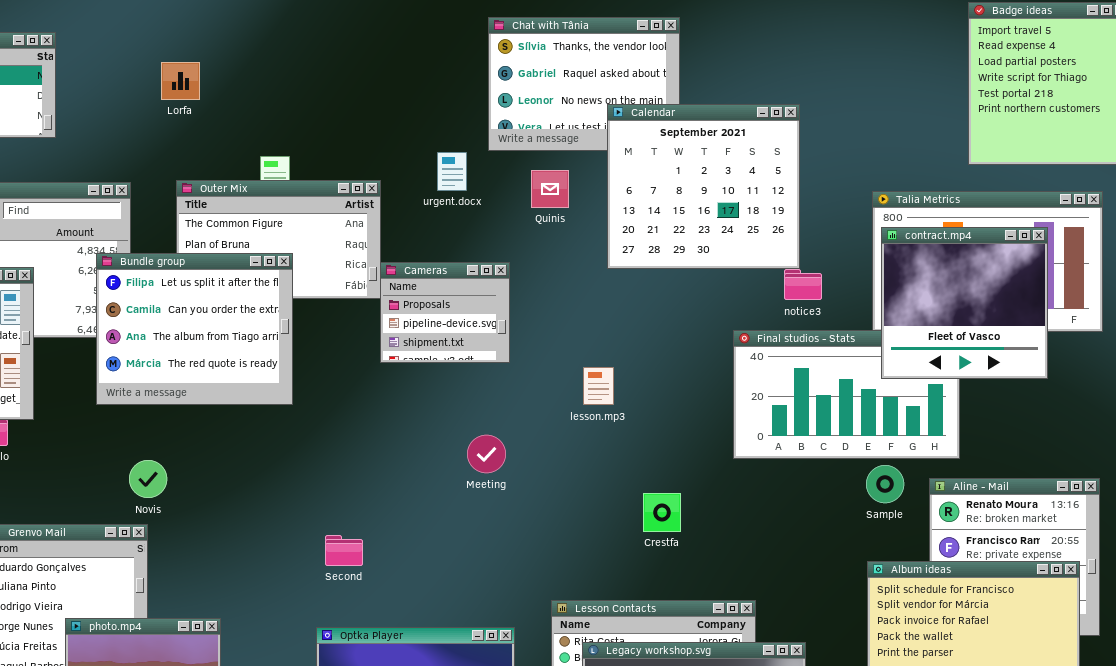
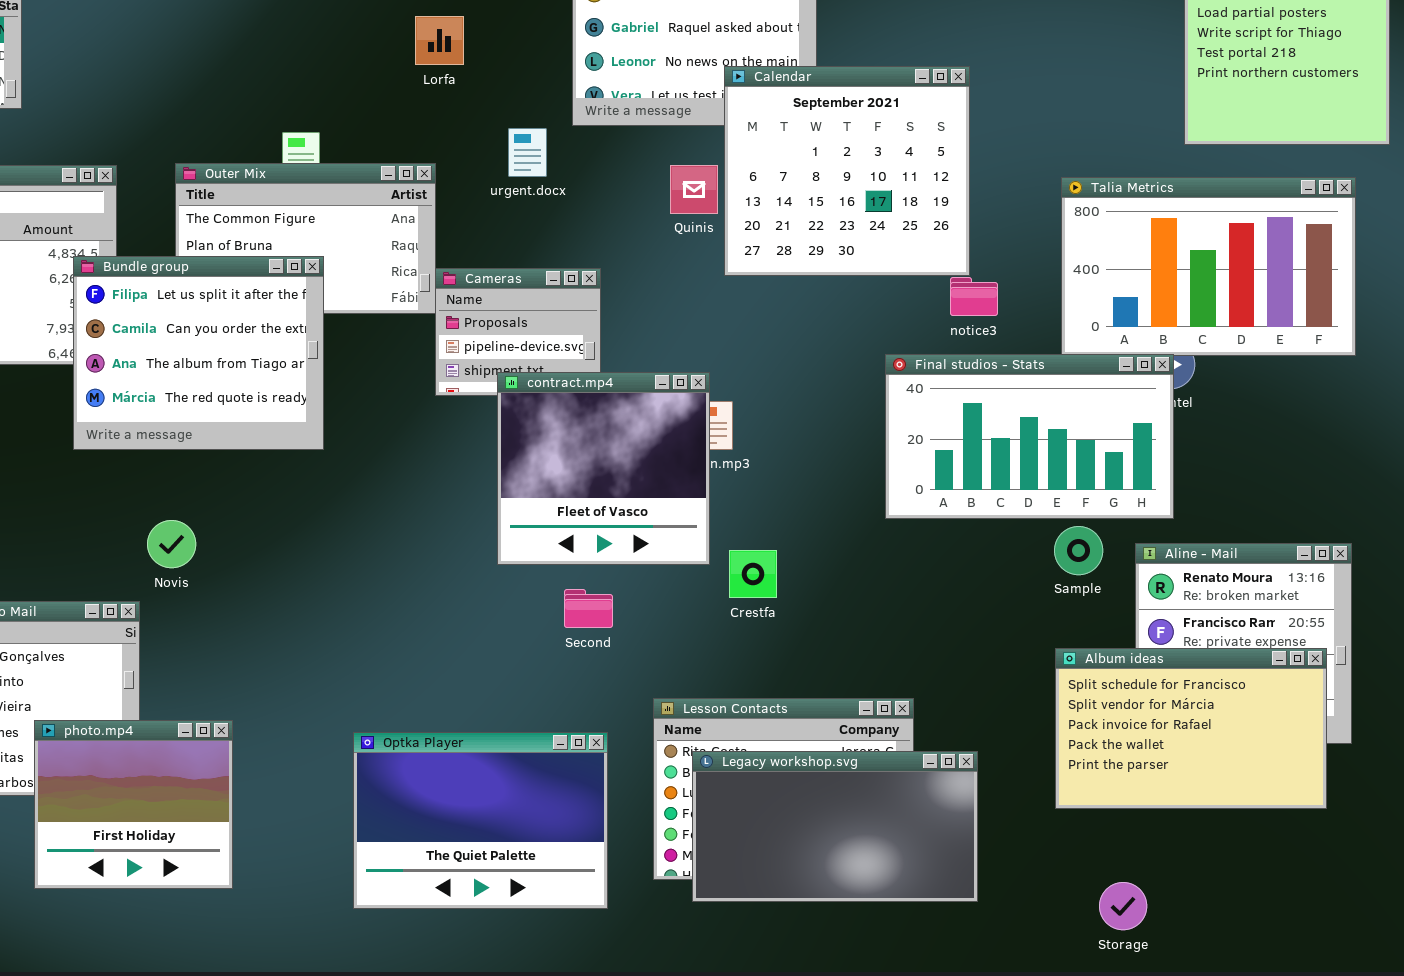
Lorfa: [161,62,200,100] -> [415,16,464,65], moved
Quinis: [531,170,569,208] -> [670,165,718,214], moved
contract.mp4: [881,227,1048,379] -> [497,372,710,565], moved
Novis: [129,460,167,498] -> [147,520,196,568], moved
Crestfa: [643,493,681,532] -> [729,550,777,598], moved
Second: [325,535,363,566] -> [564,589,613,628], moved

